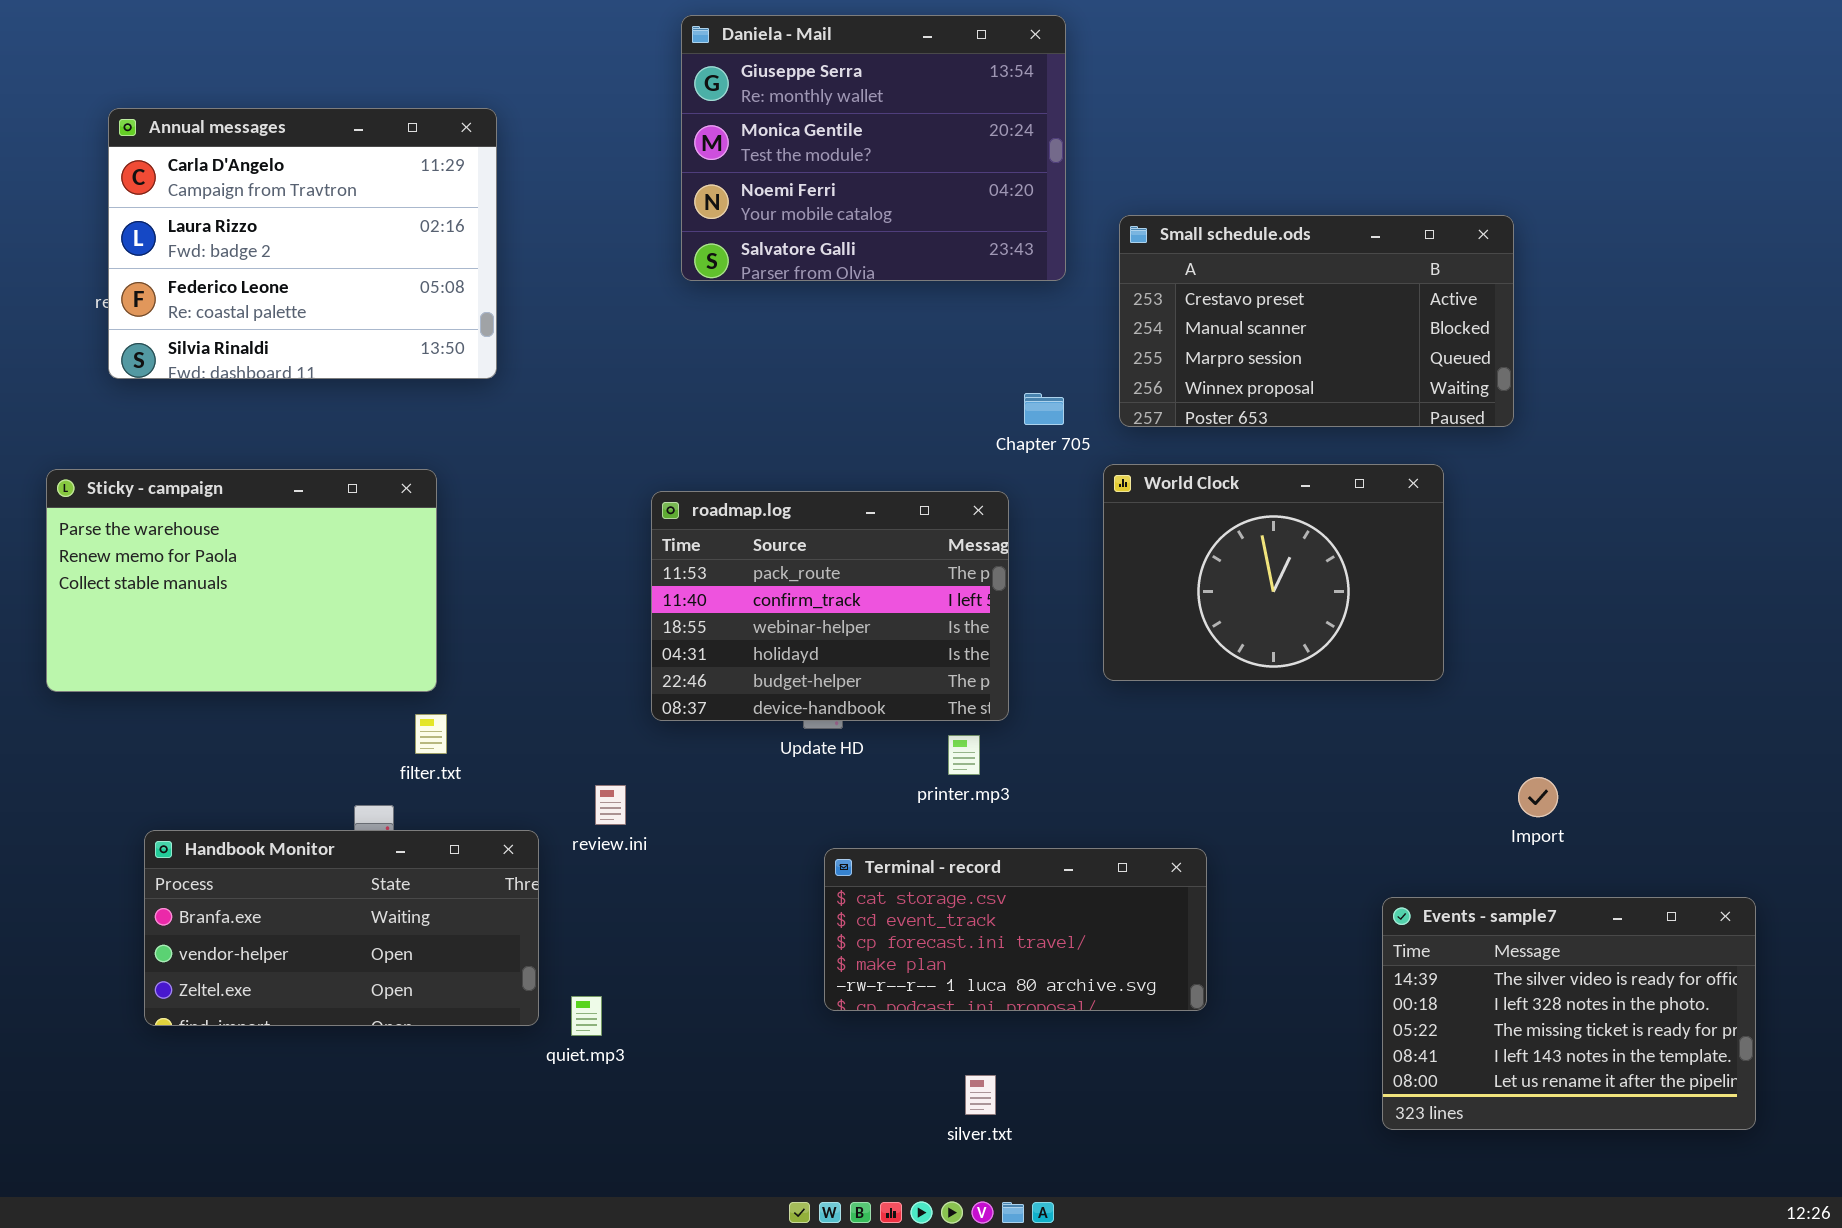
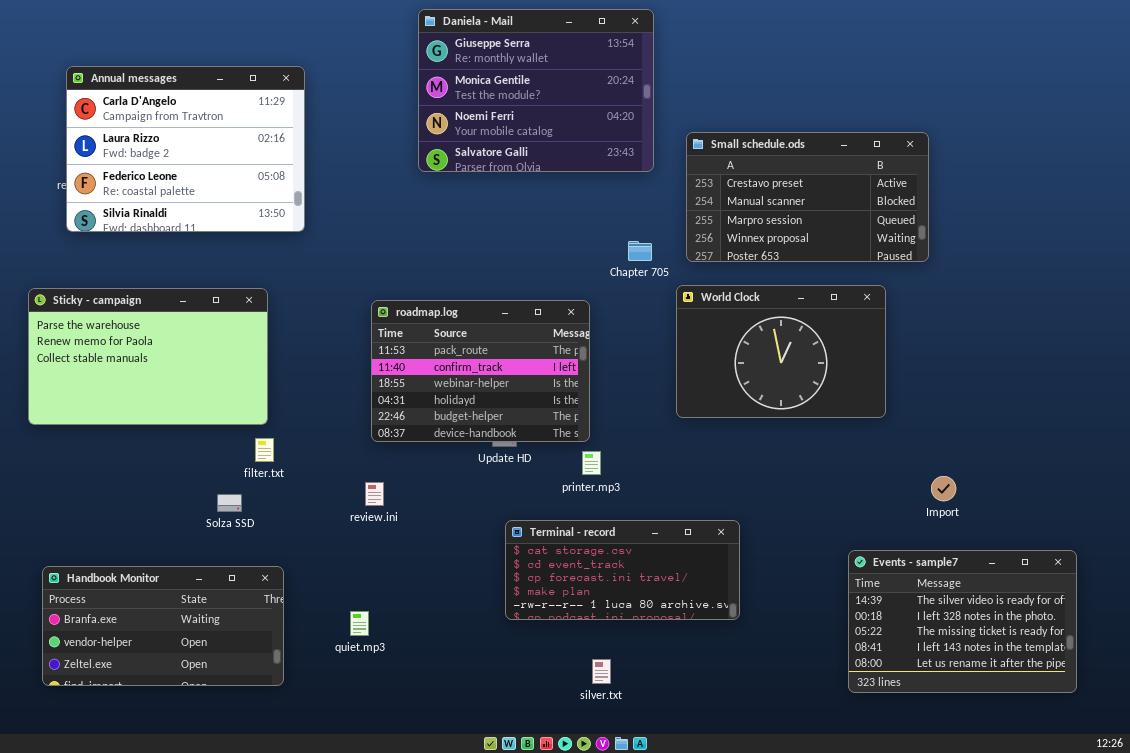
roadmap.log: [651,491,1009,721] -> [371,300,590,442], moved
Handbook Monitor: [144,830,539,1026] -> [42,566,284,686], moved

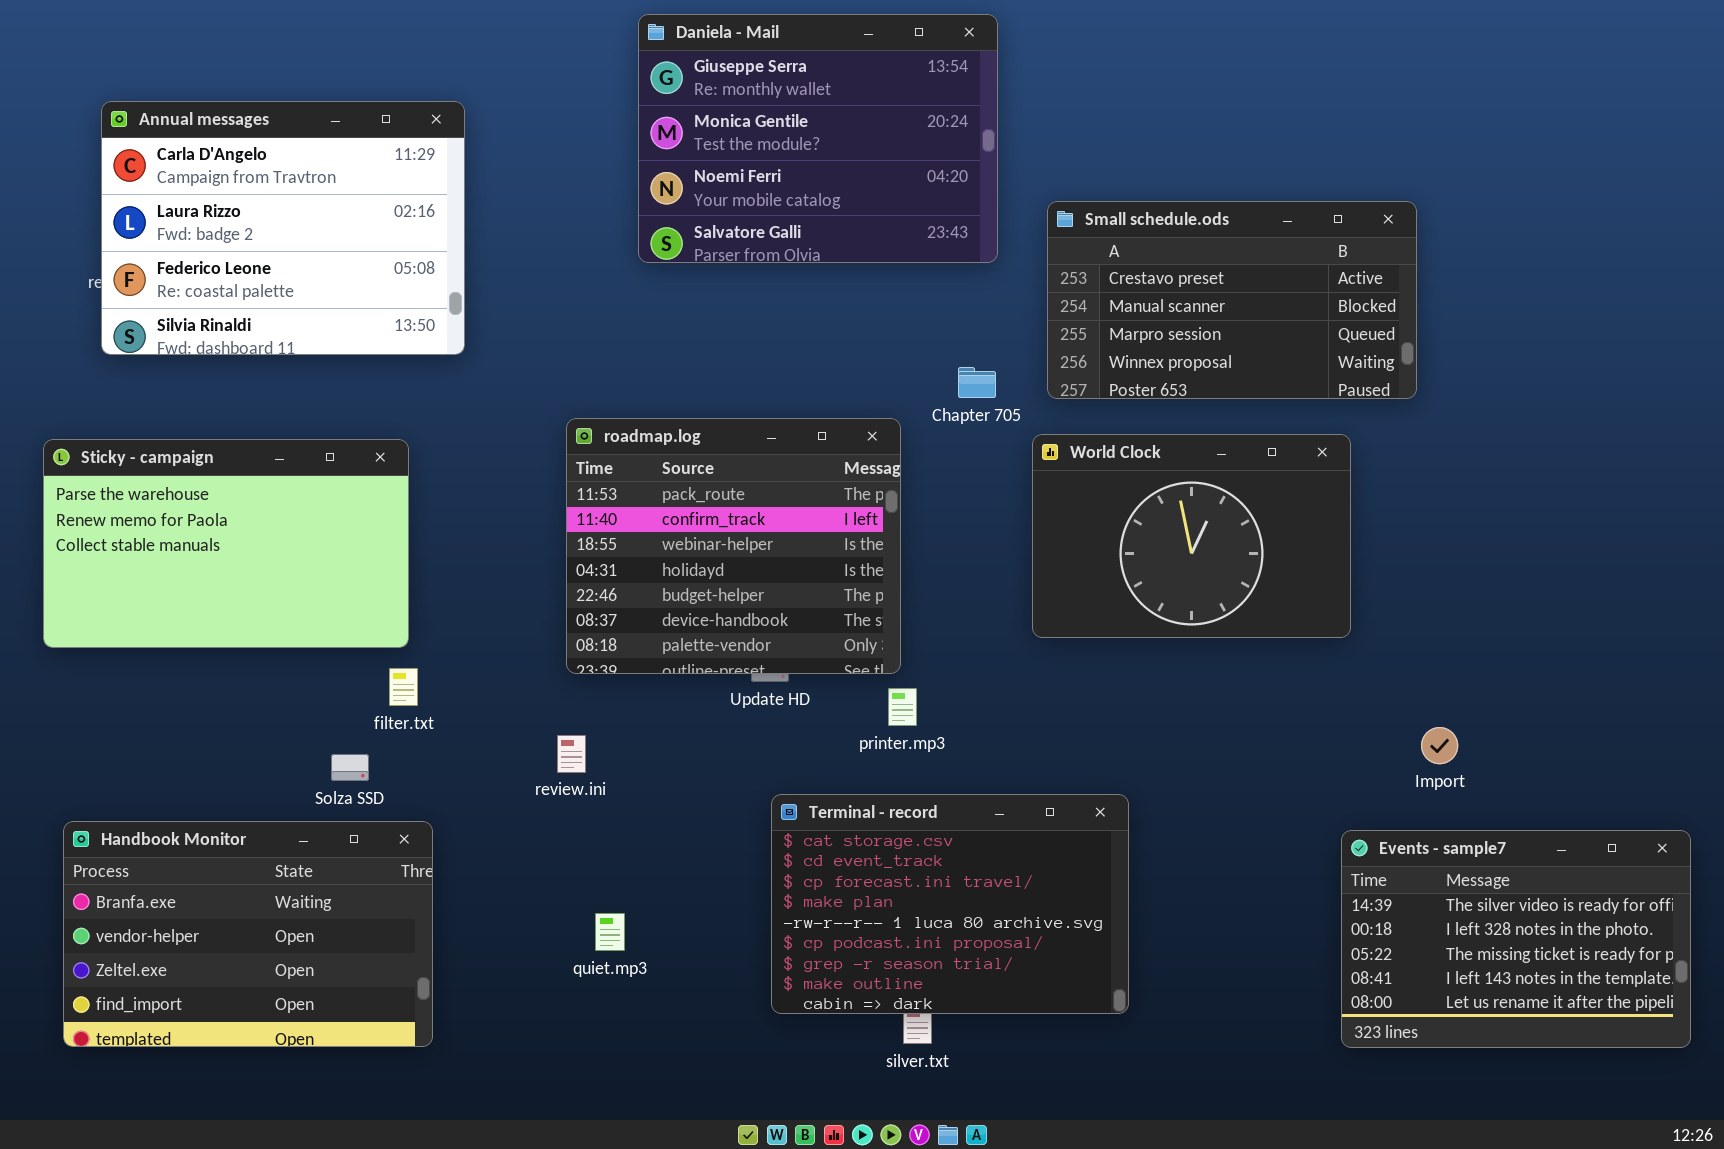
roadmap.log: [371,300,590,442] -> [566,418,901,674], resized
Terminal - record: [505,520,740,620] -> [771,794,1129,1014], resized
Events - sample7: [848,550,1077,693] -> [1341,830,1691,1048], moved
Handbook Monitor: [42,566,284,686] -> [63,821,433,1047], resized
quiet.mp3: [350,611,369,636] -> [595,913,625,951], moved

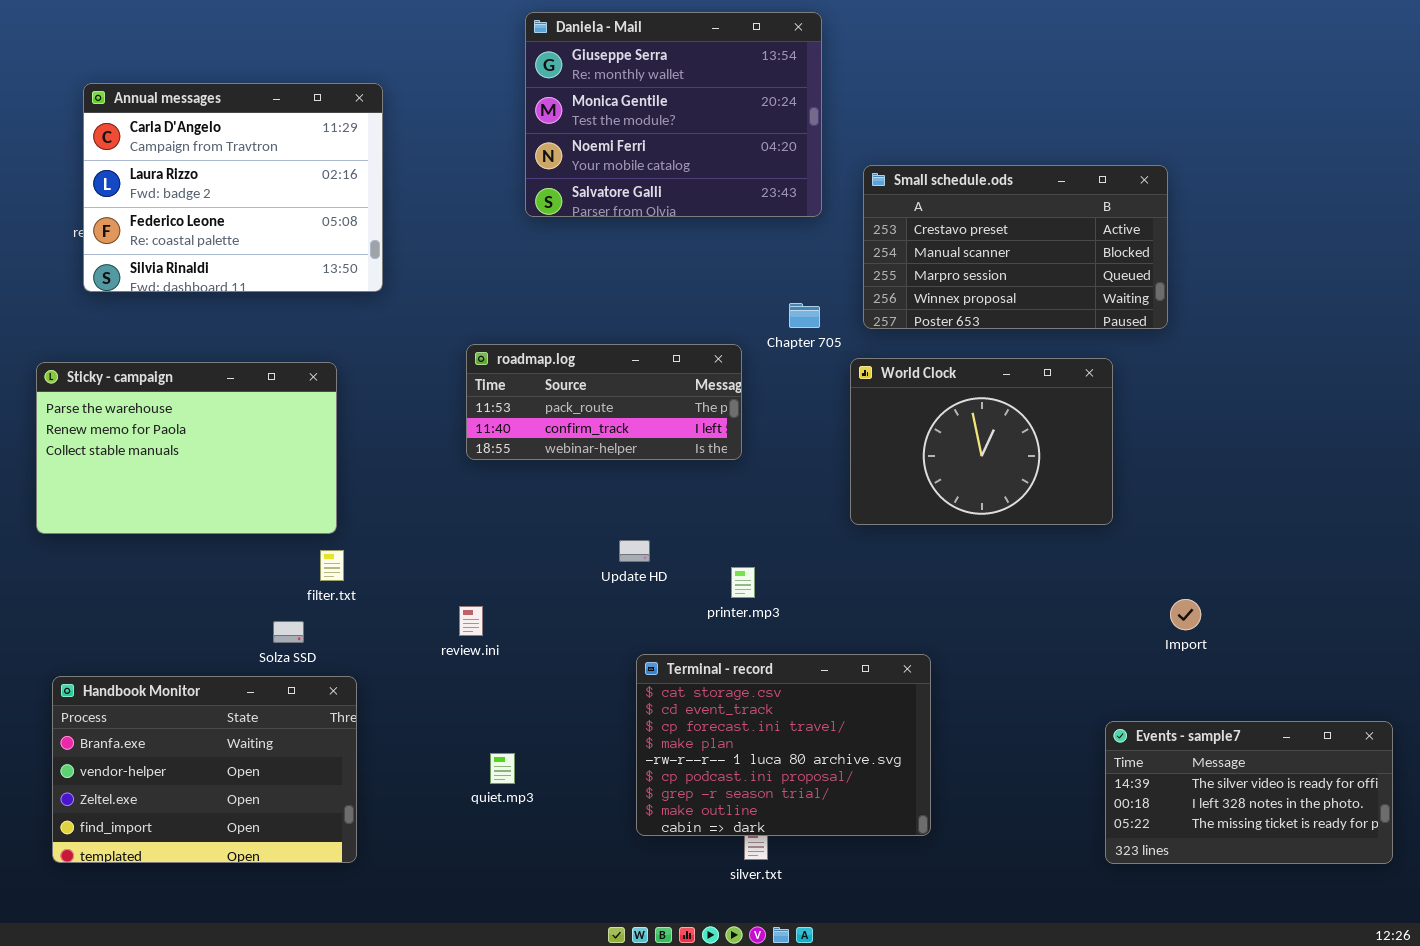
roadmap.log: [566,418,901,674] -> [466,344,742,460], resized
Events - sample7: [1341,830,1691,1048] -> [1105,721,1393,864], resized

